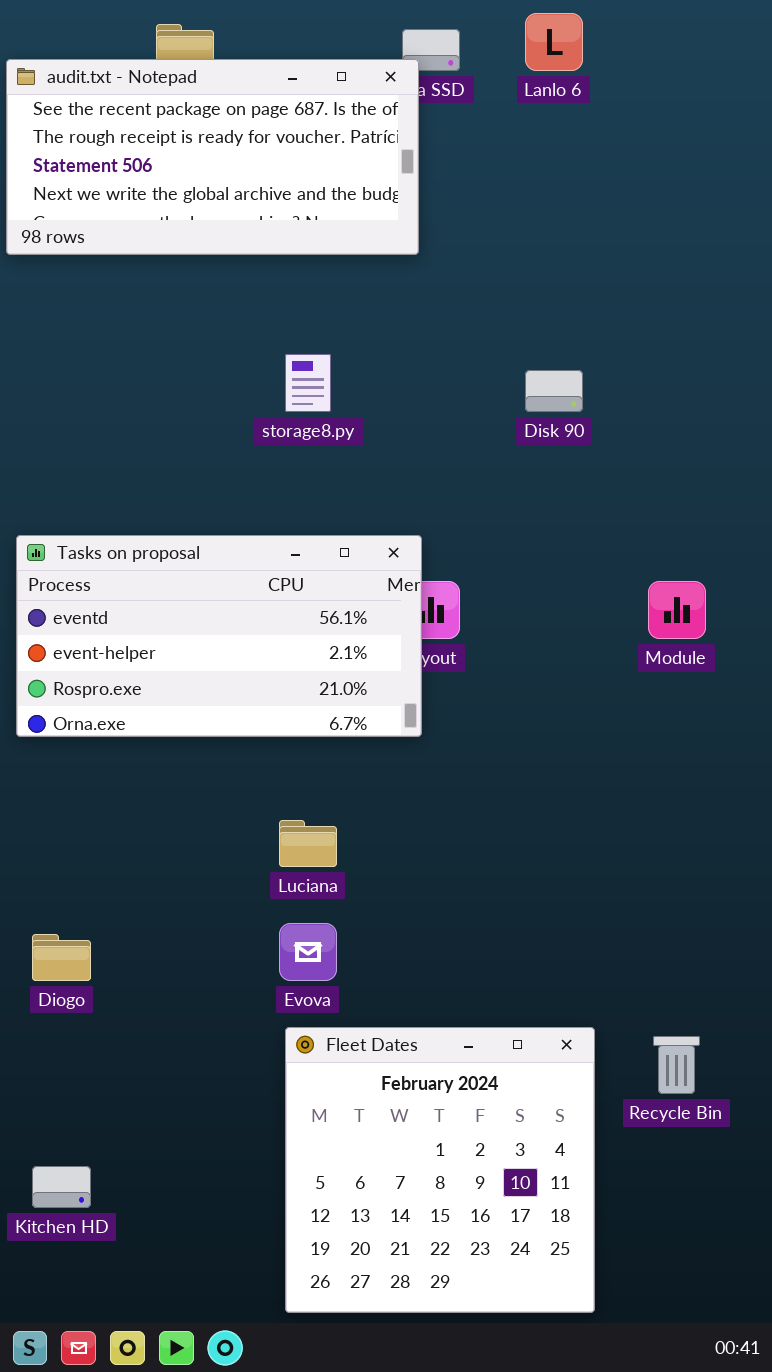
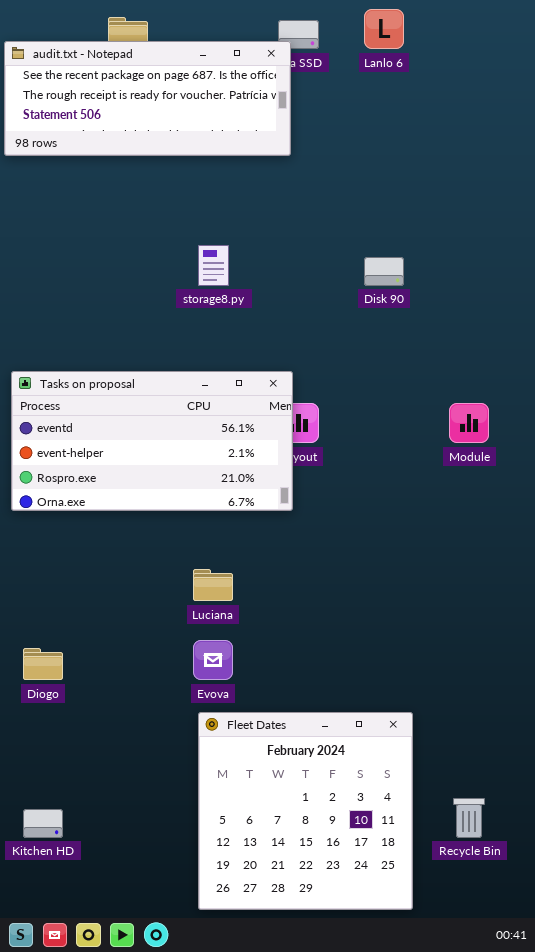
audit.txt - Notepad: [6,59,419,255] -> [4,41,291,156], resized
Recycle Bin: [653,1036,700,1094] -> [453,798,485,838], moved

